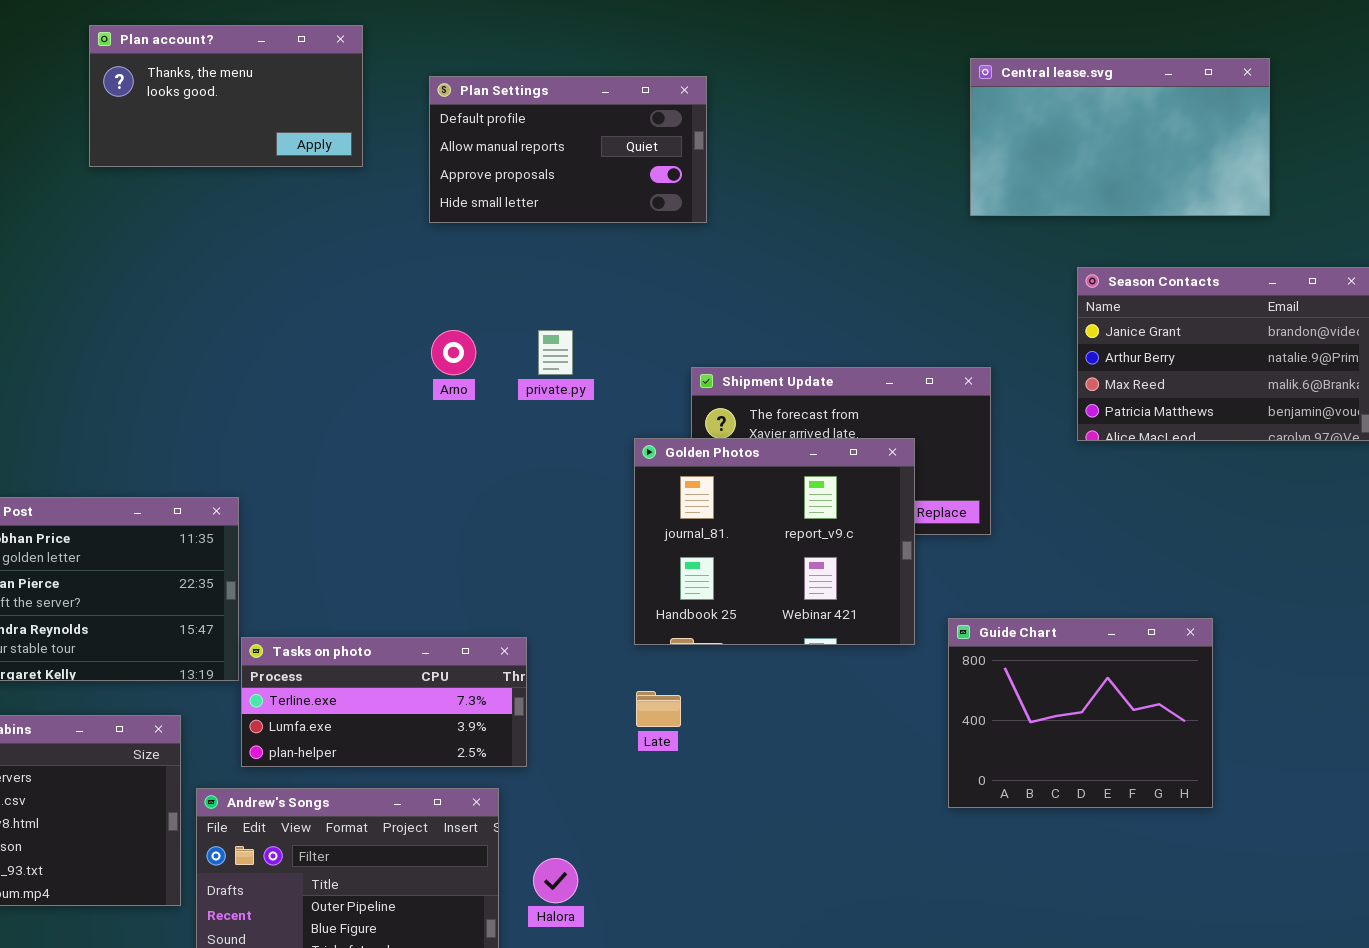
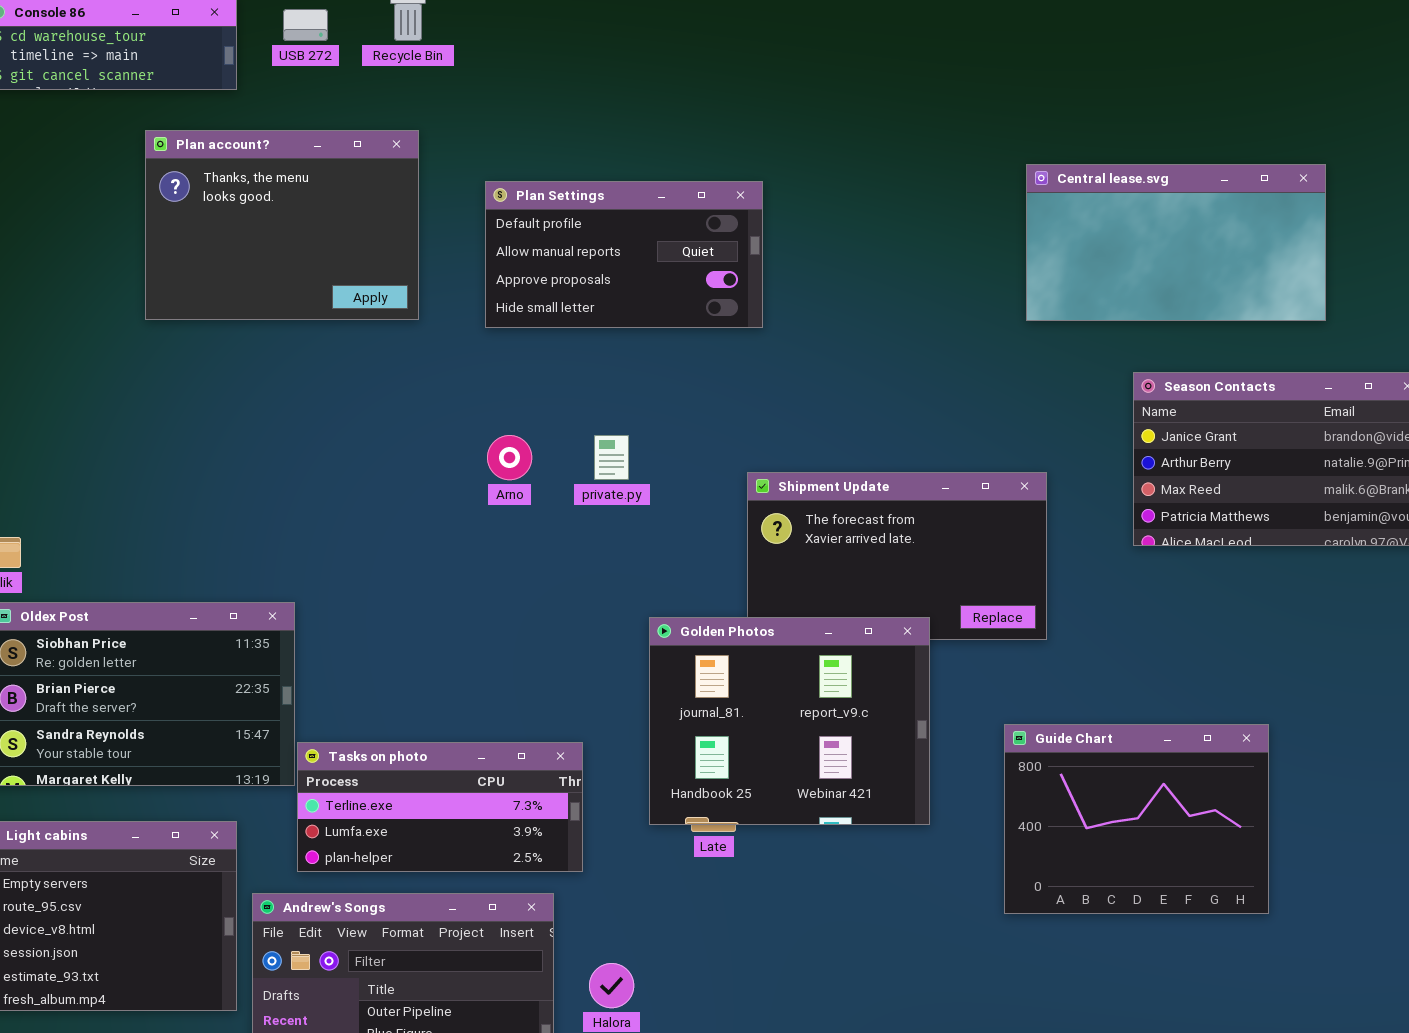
Plan account?: [89,25,363,167] -> [145,130,419,320], resized
Golden Photos: [634,438,915,645] -> [649,617,930,825], moved

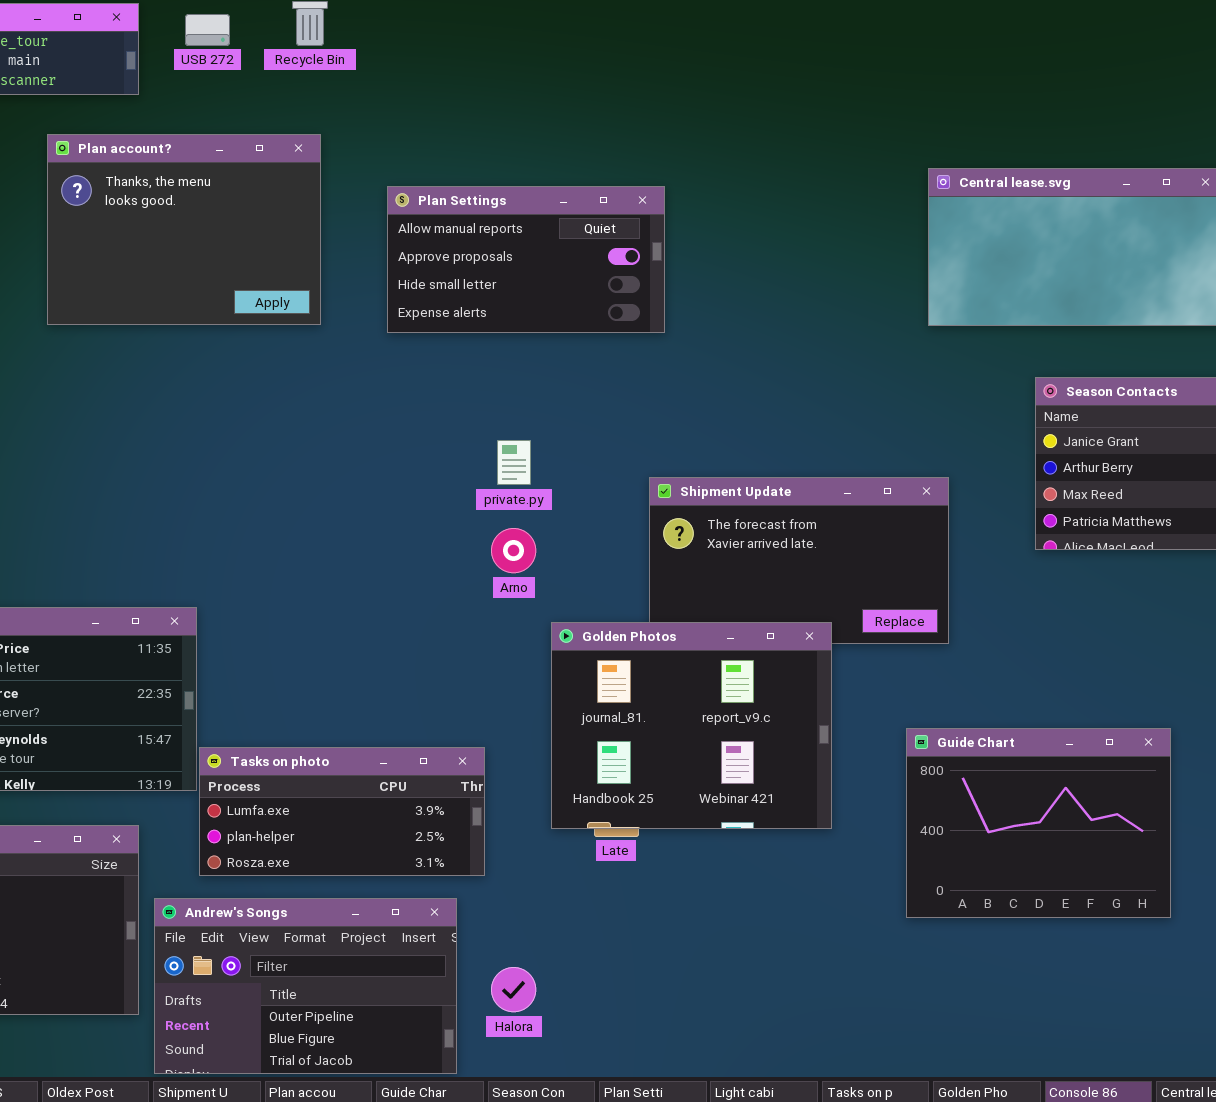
Plan Settings: [485,181,763,328] -> [387,186,665,333], scrolled down 1 row
Arno: [487,435,532,480] -> [491,528,536,573], moved
Tasks on photo: [297,742,583,872] -> [199,747,485,876], scrolled down 1 row

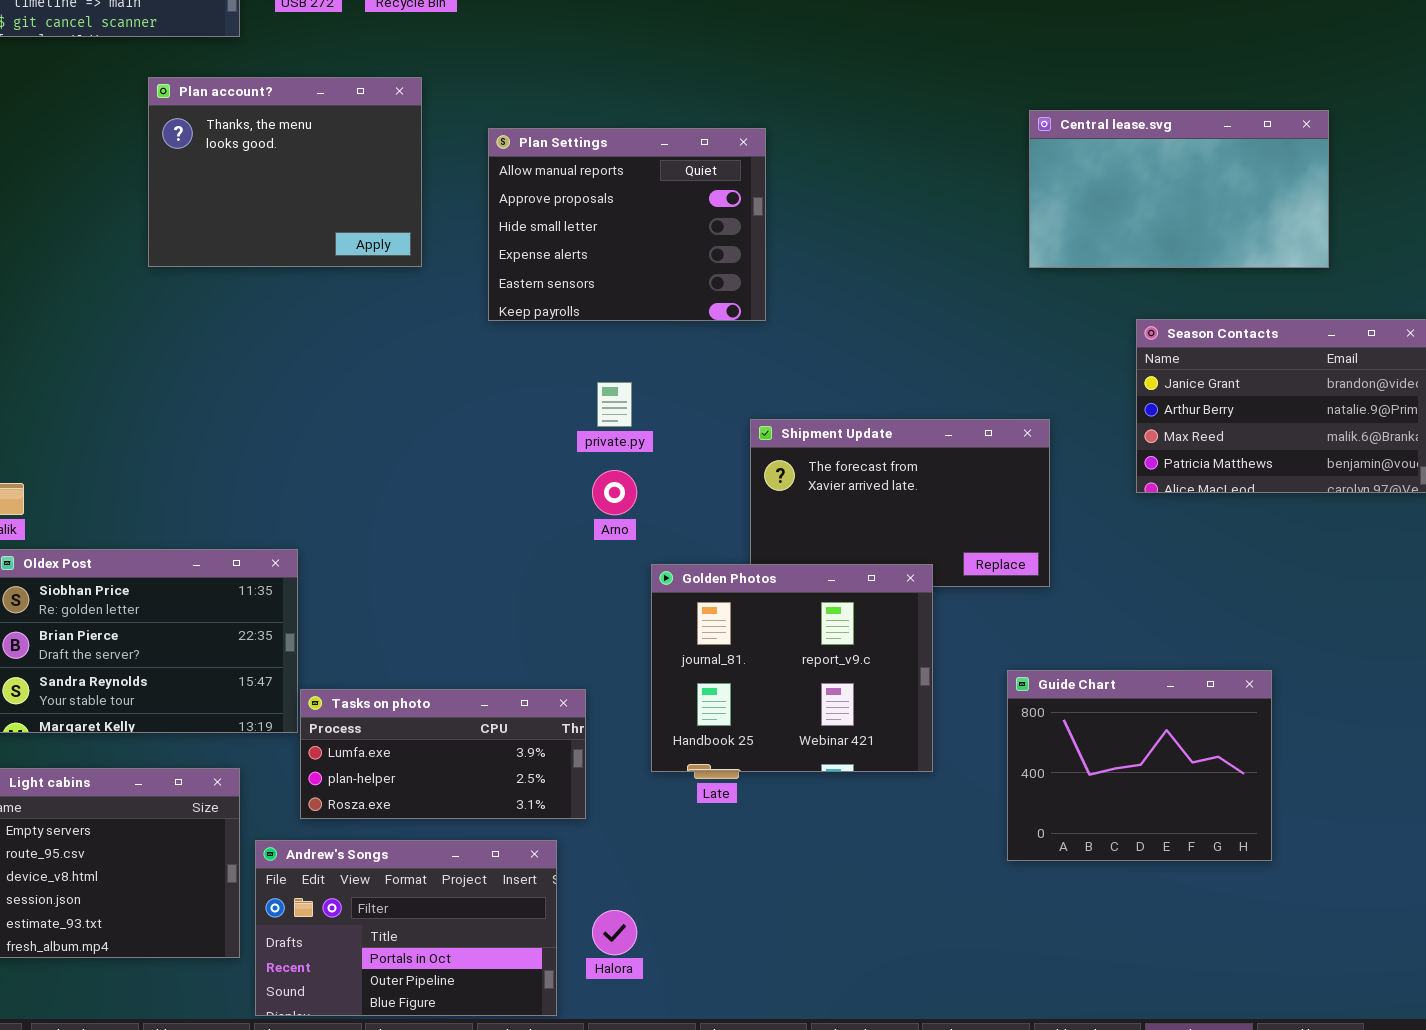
Plan Settings: [387,186,665,333] -> [488,128,766,321], resized
Andrew's Songs: [154,898,457,1074] -> [255,840,557,1016], scrolled up 1 row

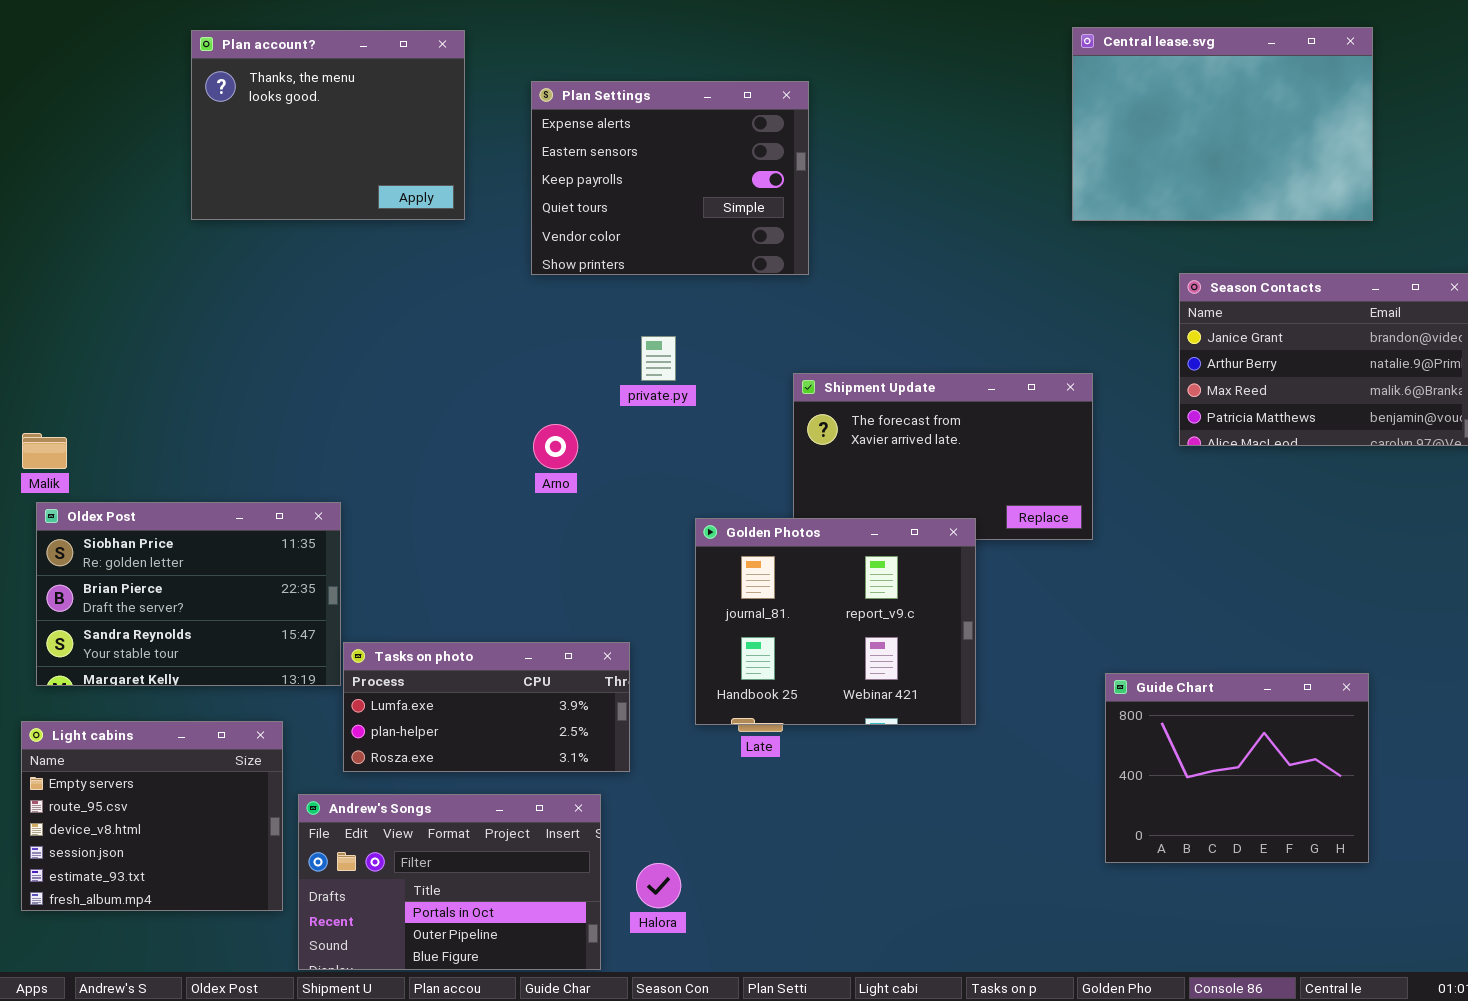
Central lease.svg: [1029,110,1329,268] -> [1072,27,1373,221], resized
Plan Settings: [488,128,766,321] -> [531,81,809,275], scrolled down 3 rows
Arno: [592,470,637,515] -> [533,424,578,469], moved
Guide Chart: [1007,670,1272,861] -> [1105,673,1369,863], moved

